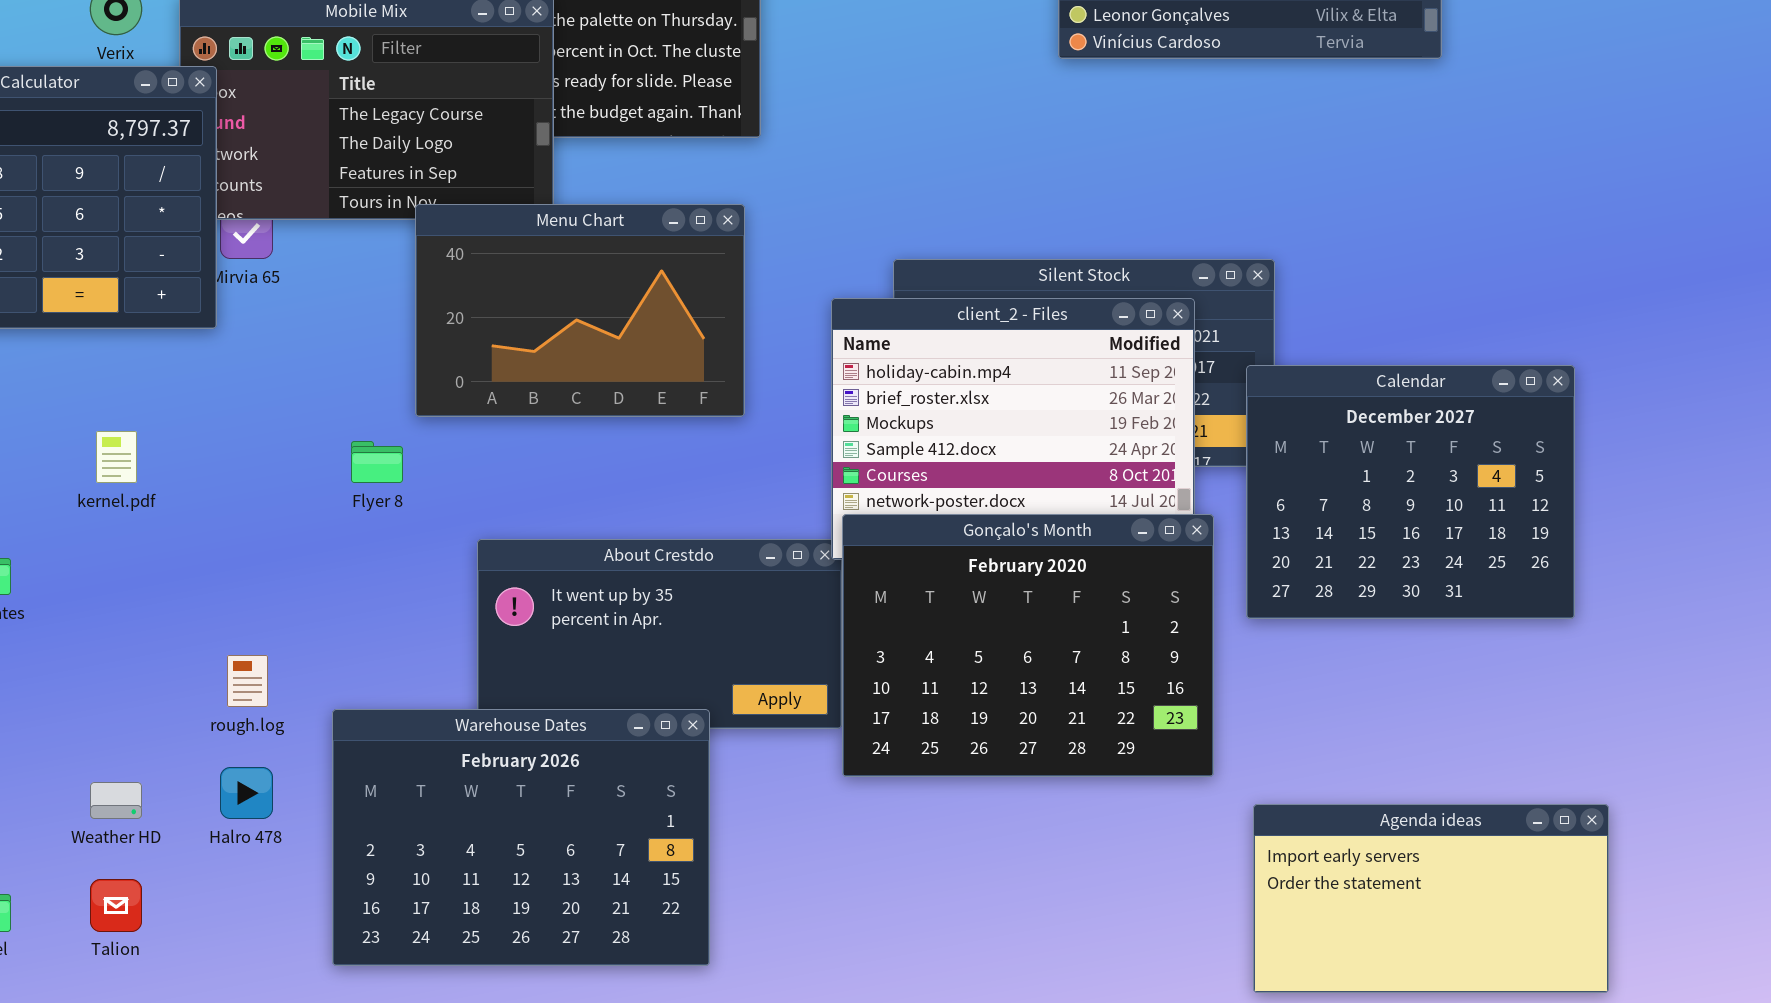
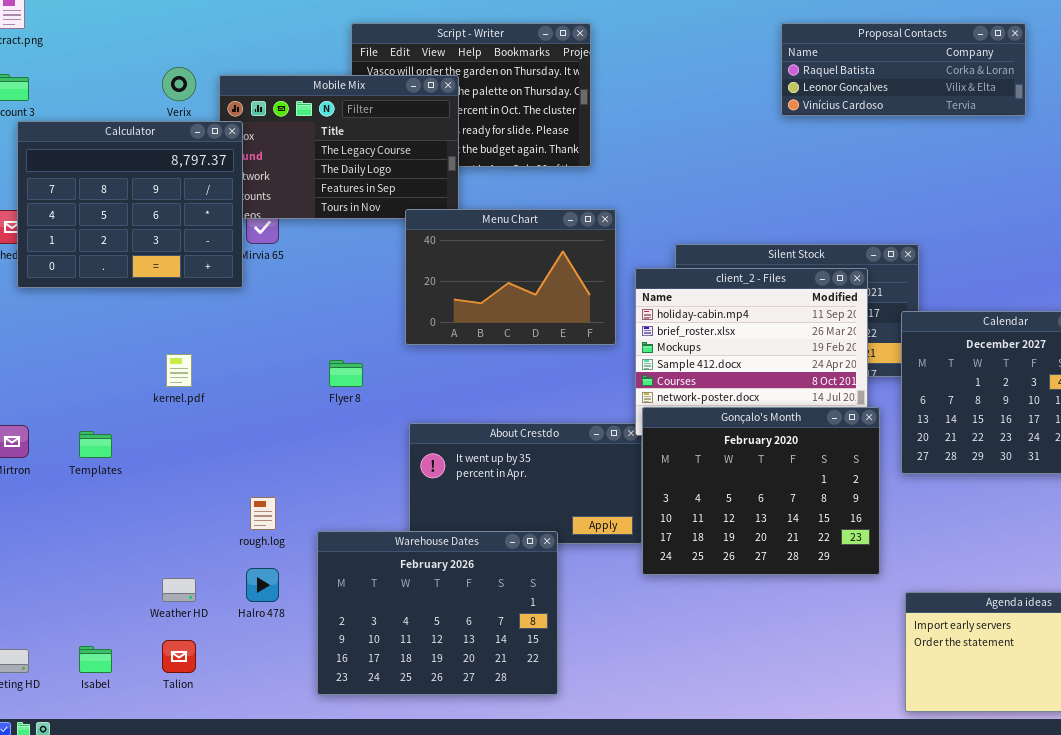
Menu Chart: [415,204,745,417] -> [405,209,616,345], moved

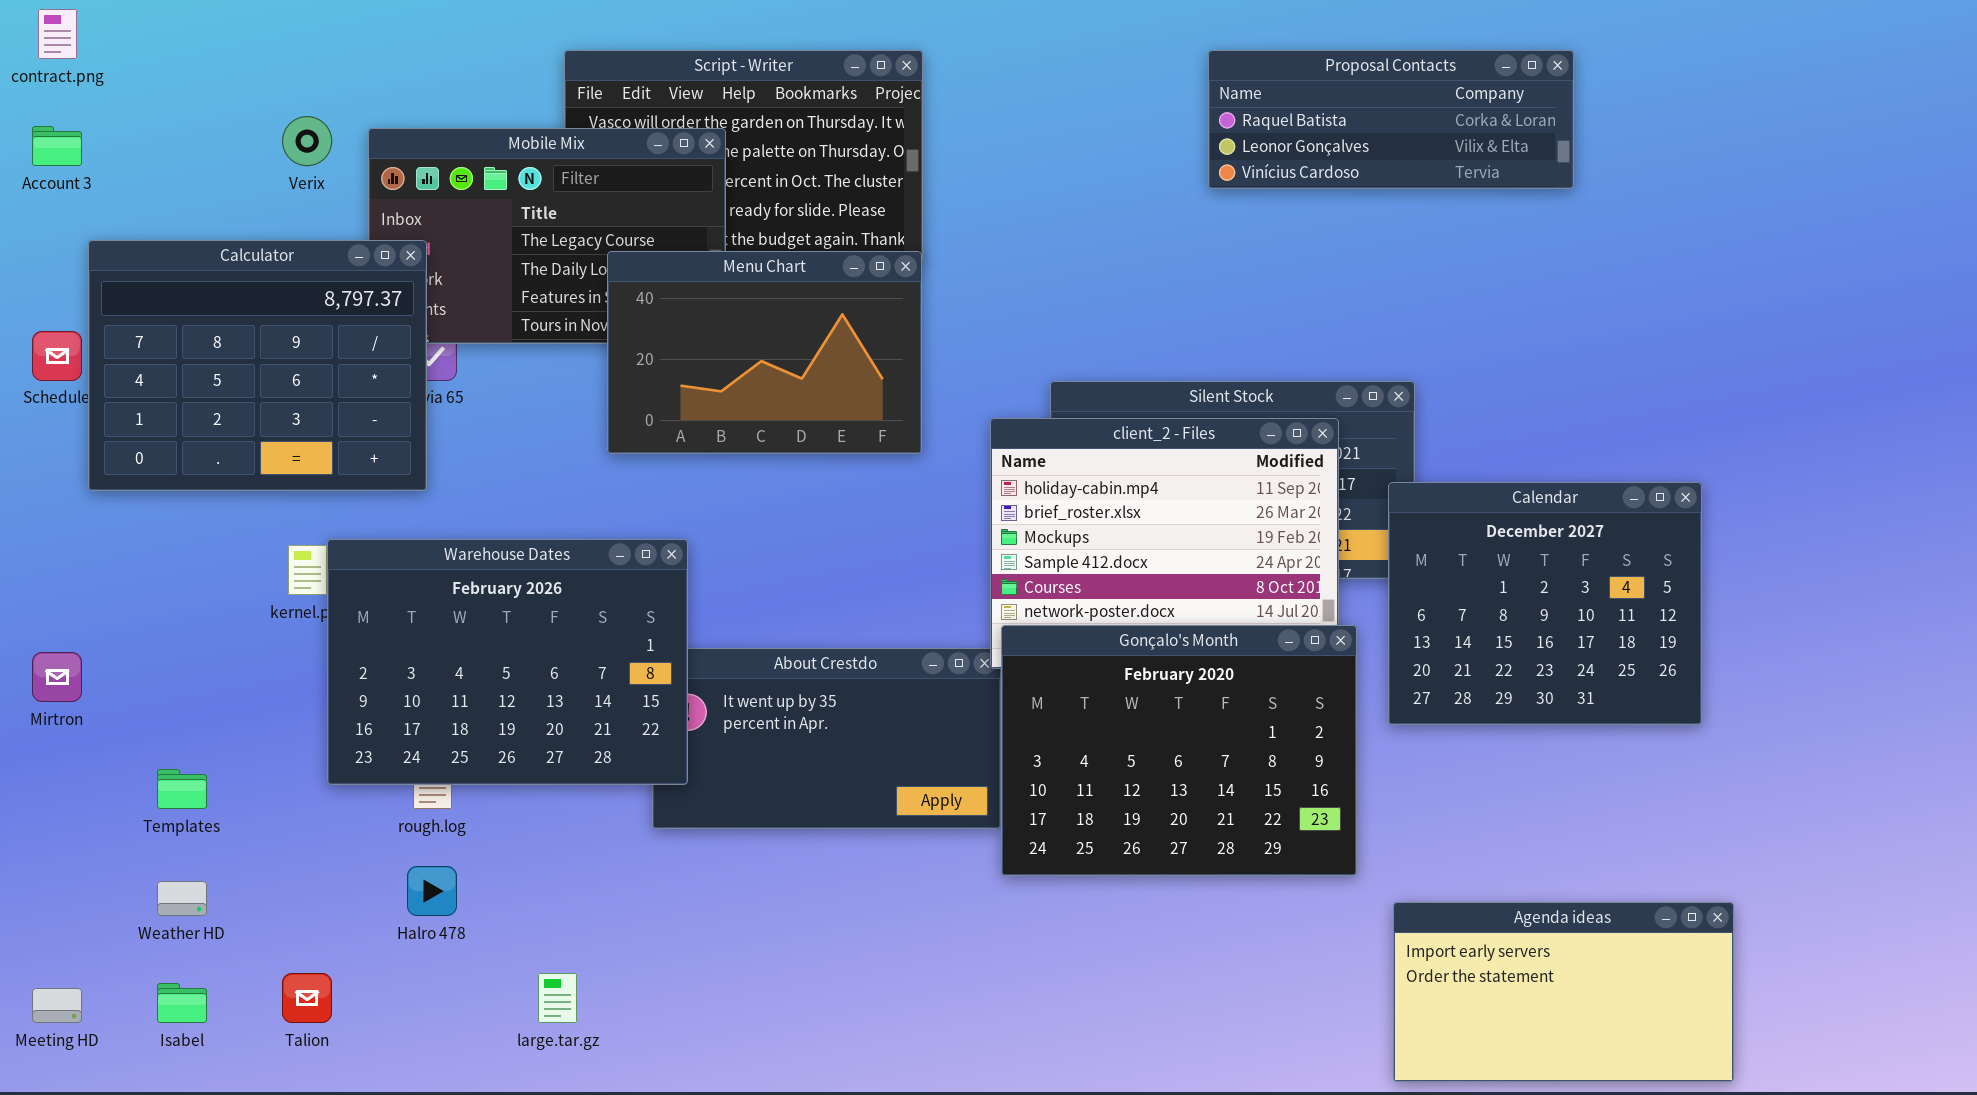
Calculator: [17,121,243,288] -> [88,240,427,491], moved
Menu Chart: [405,209,616,345] -> [607,251,922,454], moved
Templates: [79,431,112,458] -> [157,769,207,809], moved
Warehouse Dates: [317,531,558,695] -> [327,539,688,785], moved
Weather HD: [162,578,196,602] -> [157,881,207,916], moved

